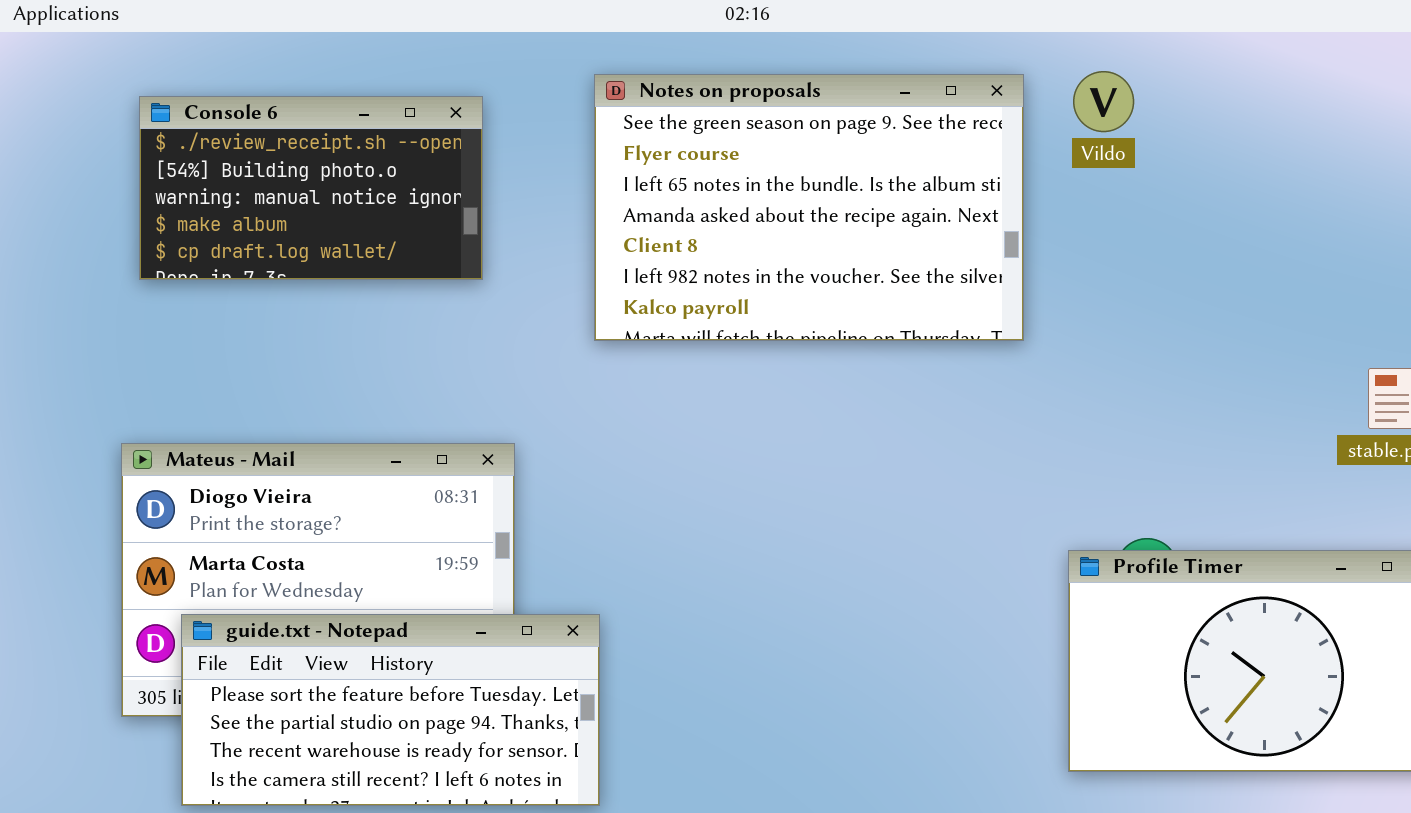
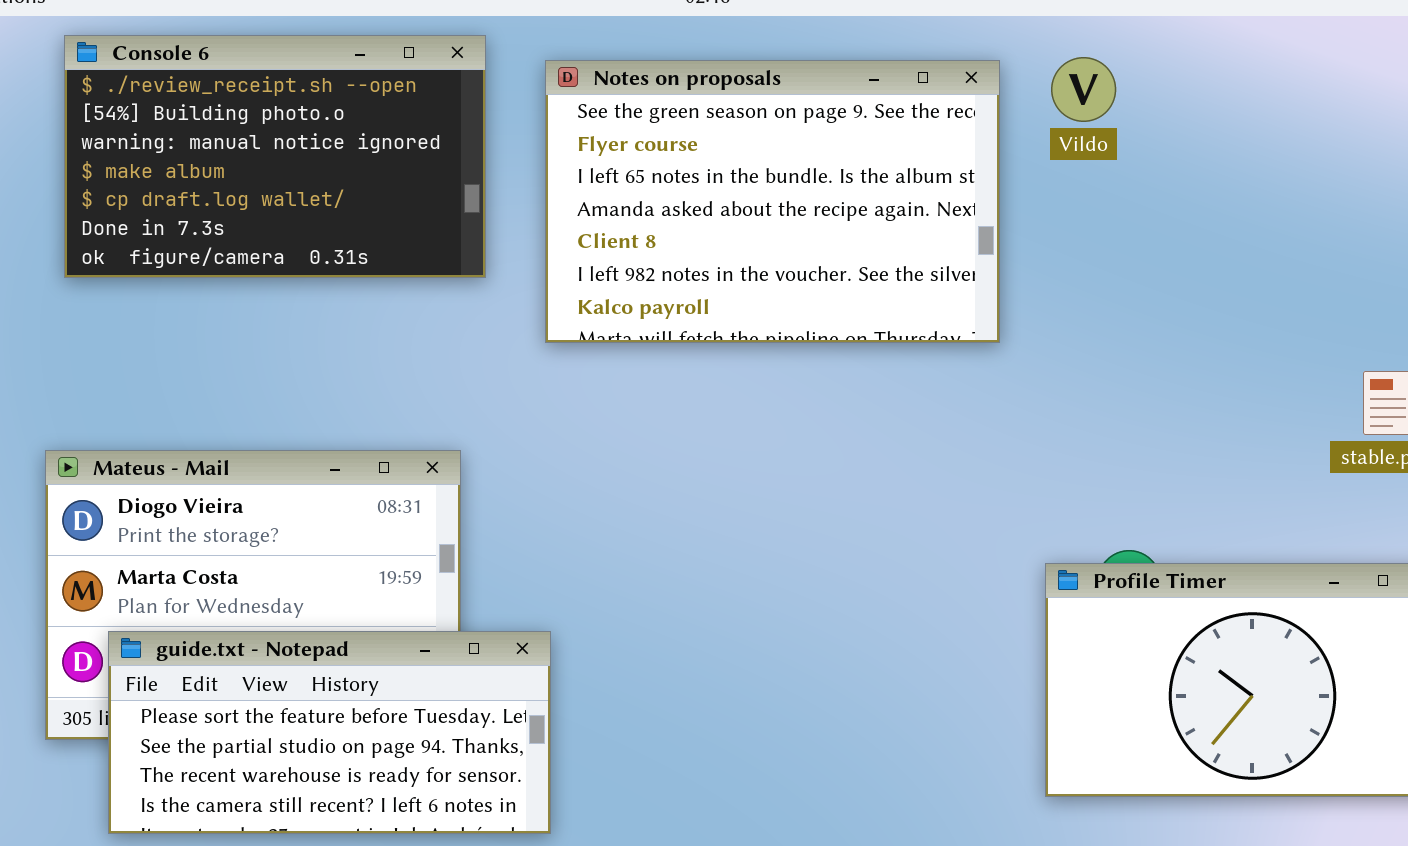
Console 6: [139,96,483,280] -> [64,35,486,278], resized

